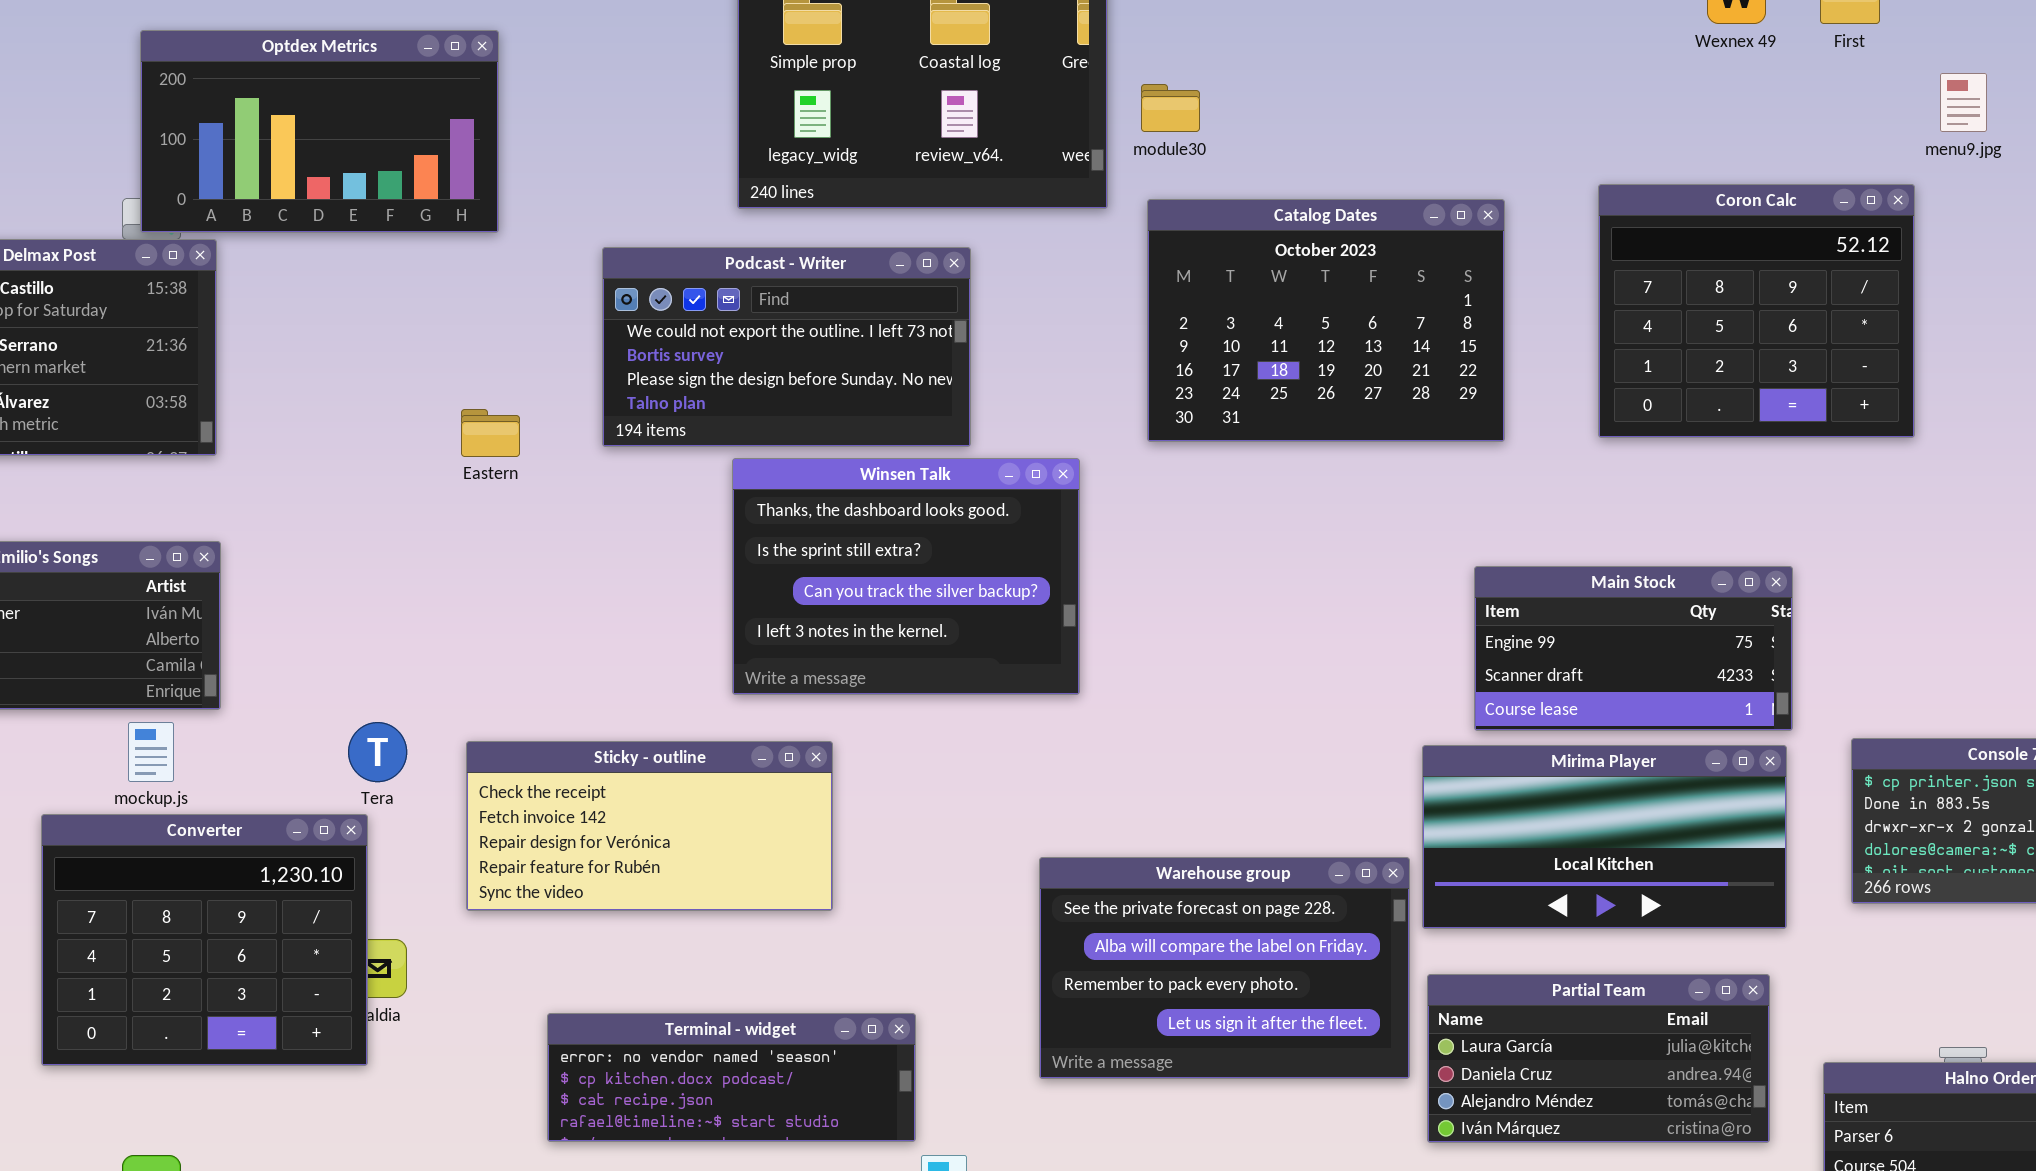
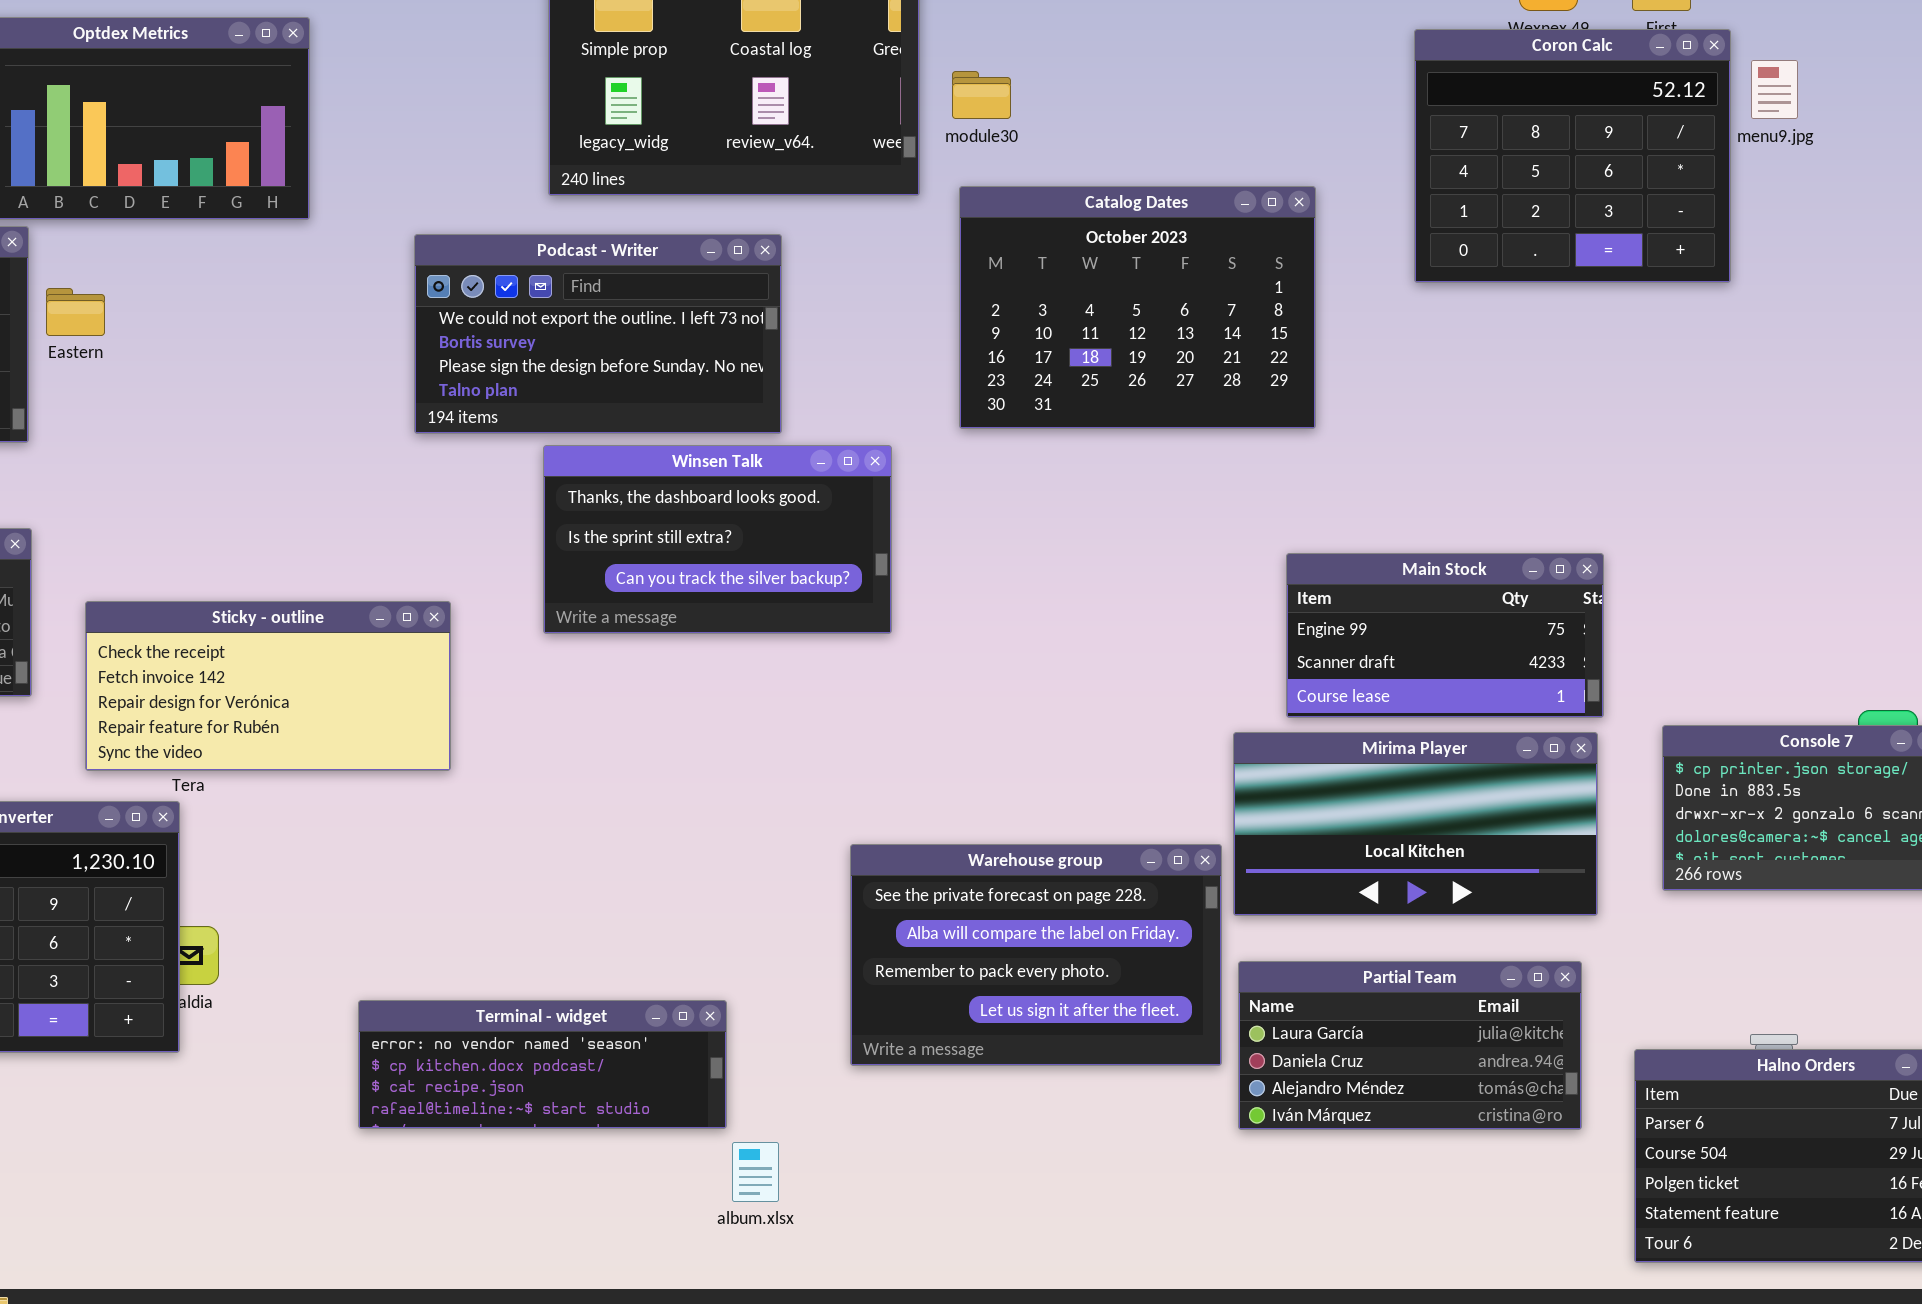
Coron Calc: [1598,184,1915,438] -> [1414,29,1731,283], moved
Eastern: [461,409,520,457] -> [46,288,105,336], moved
Winsen Talk: [732,458,1080,695] -> [543,445,892,634], resized
Sticky - outline: [466,741,833,911] -> [85,601,451,771], moved

